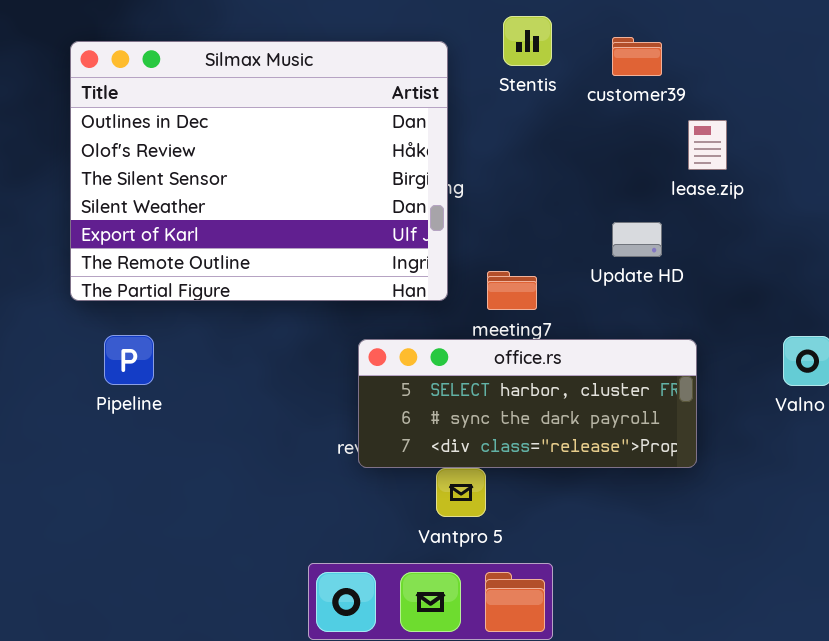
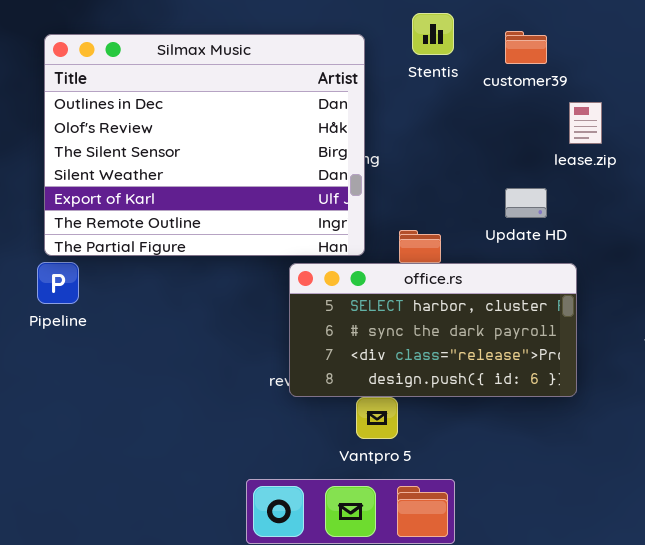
Pipeline: [104,335,154,385] -> [37,262,79,304], moved
office.rs: [358,339,697,468] -> [289,263,577,397], resized

